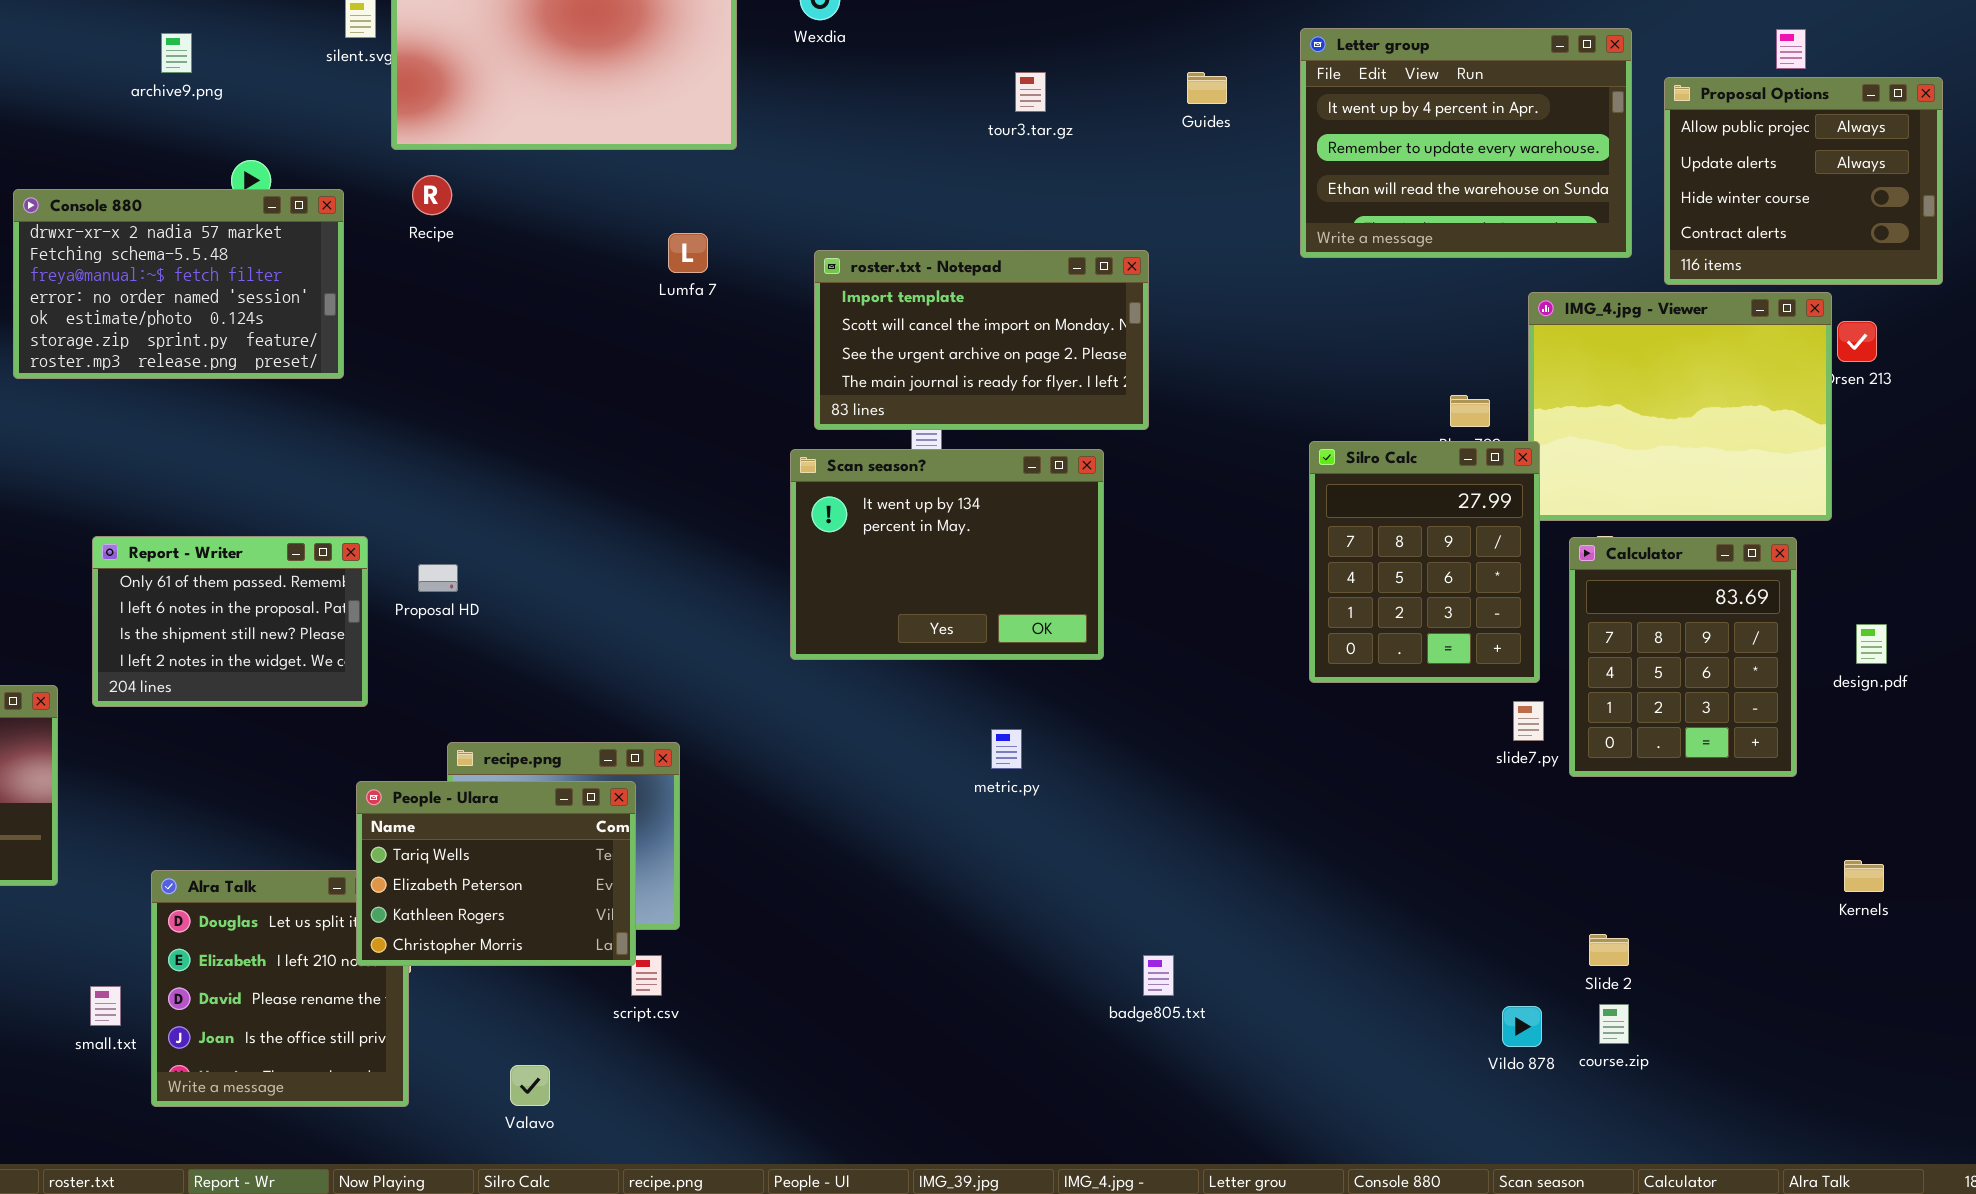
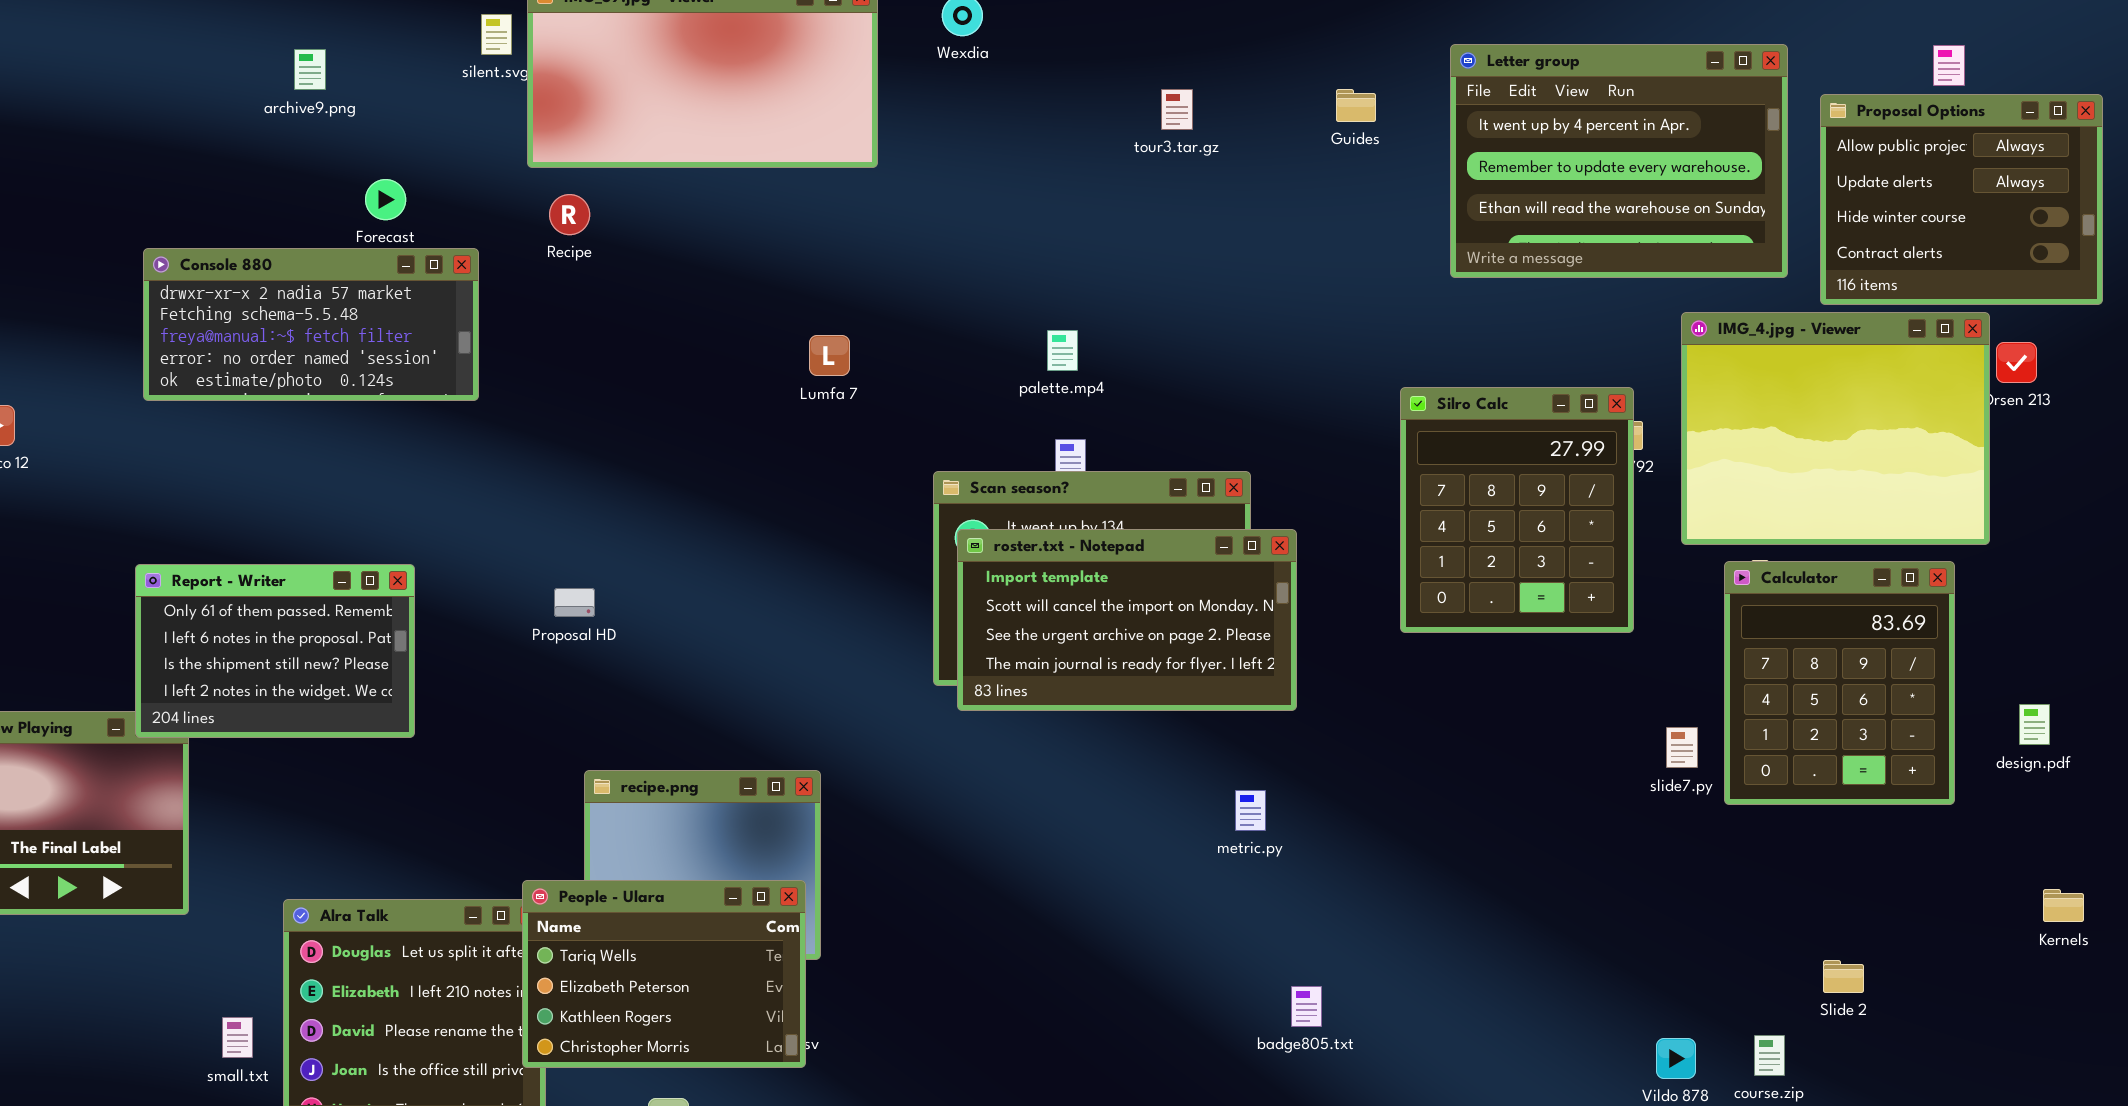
Console 880: [13,189,344,379] -> [143,248,479,401], resized
Lumfa 7: [668,233,708,273] -> [809,335,850,376], moved
roster.txt - Notepad: [814,250,1149,430] -> [957,529,1297,711], moved
Silro Calc: [1309,441,1540,683] -> [1400,387,1634,633], moved
Report - Writer: [92,536,368,707] -> [135,564,415,738], moved
design.pdf: [1856,624,1887,664] -> [2019,704,2050,745], moved
metric.py: [991,729,1022,769] -> [1235,790,1266,831], moved
People - Ulara: [356,781,636,966] -> [522,880,806,1068], moved
Kernels: [1844,860,1884,892] -> [2043,889,2084,922], moved
Slide 2: [1589,934,1629,966] -> [1823,960,1864,993], moved

